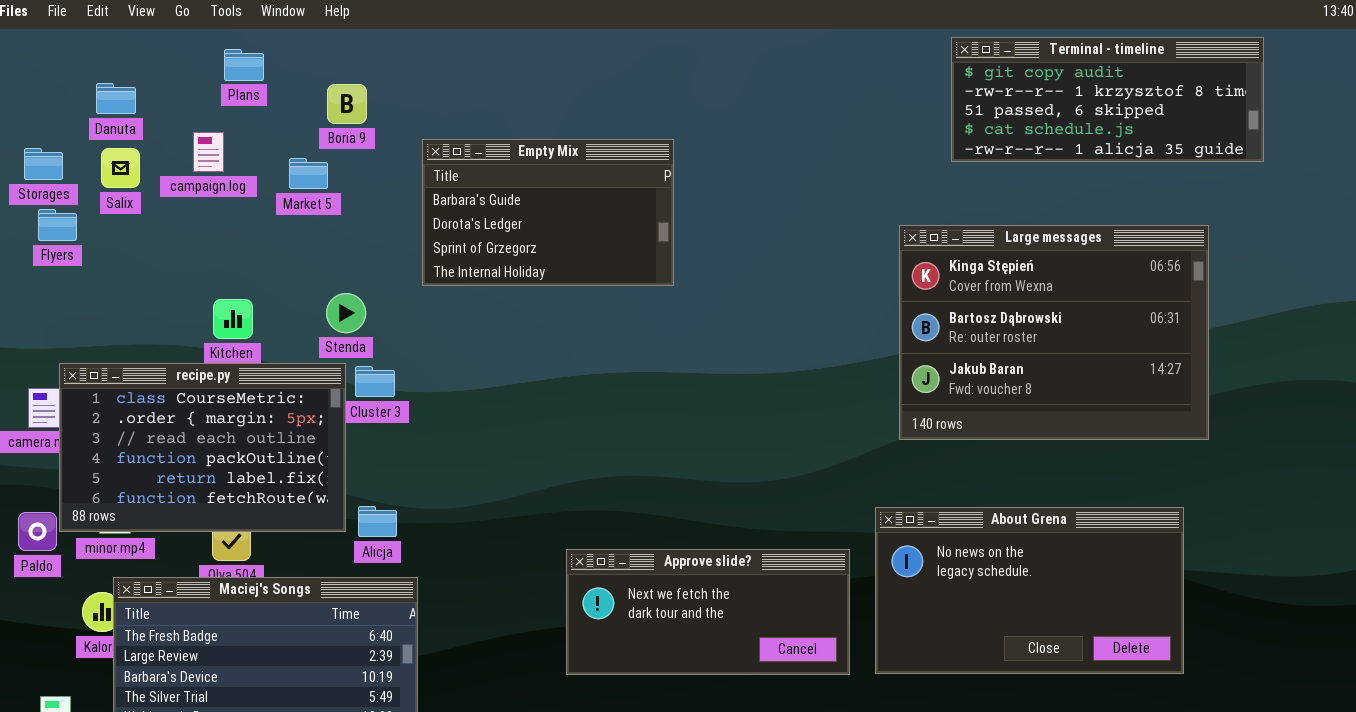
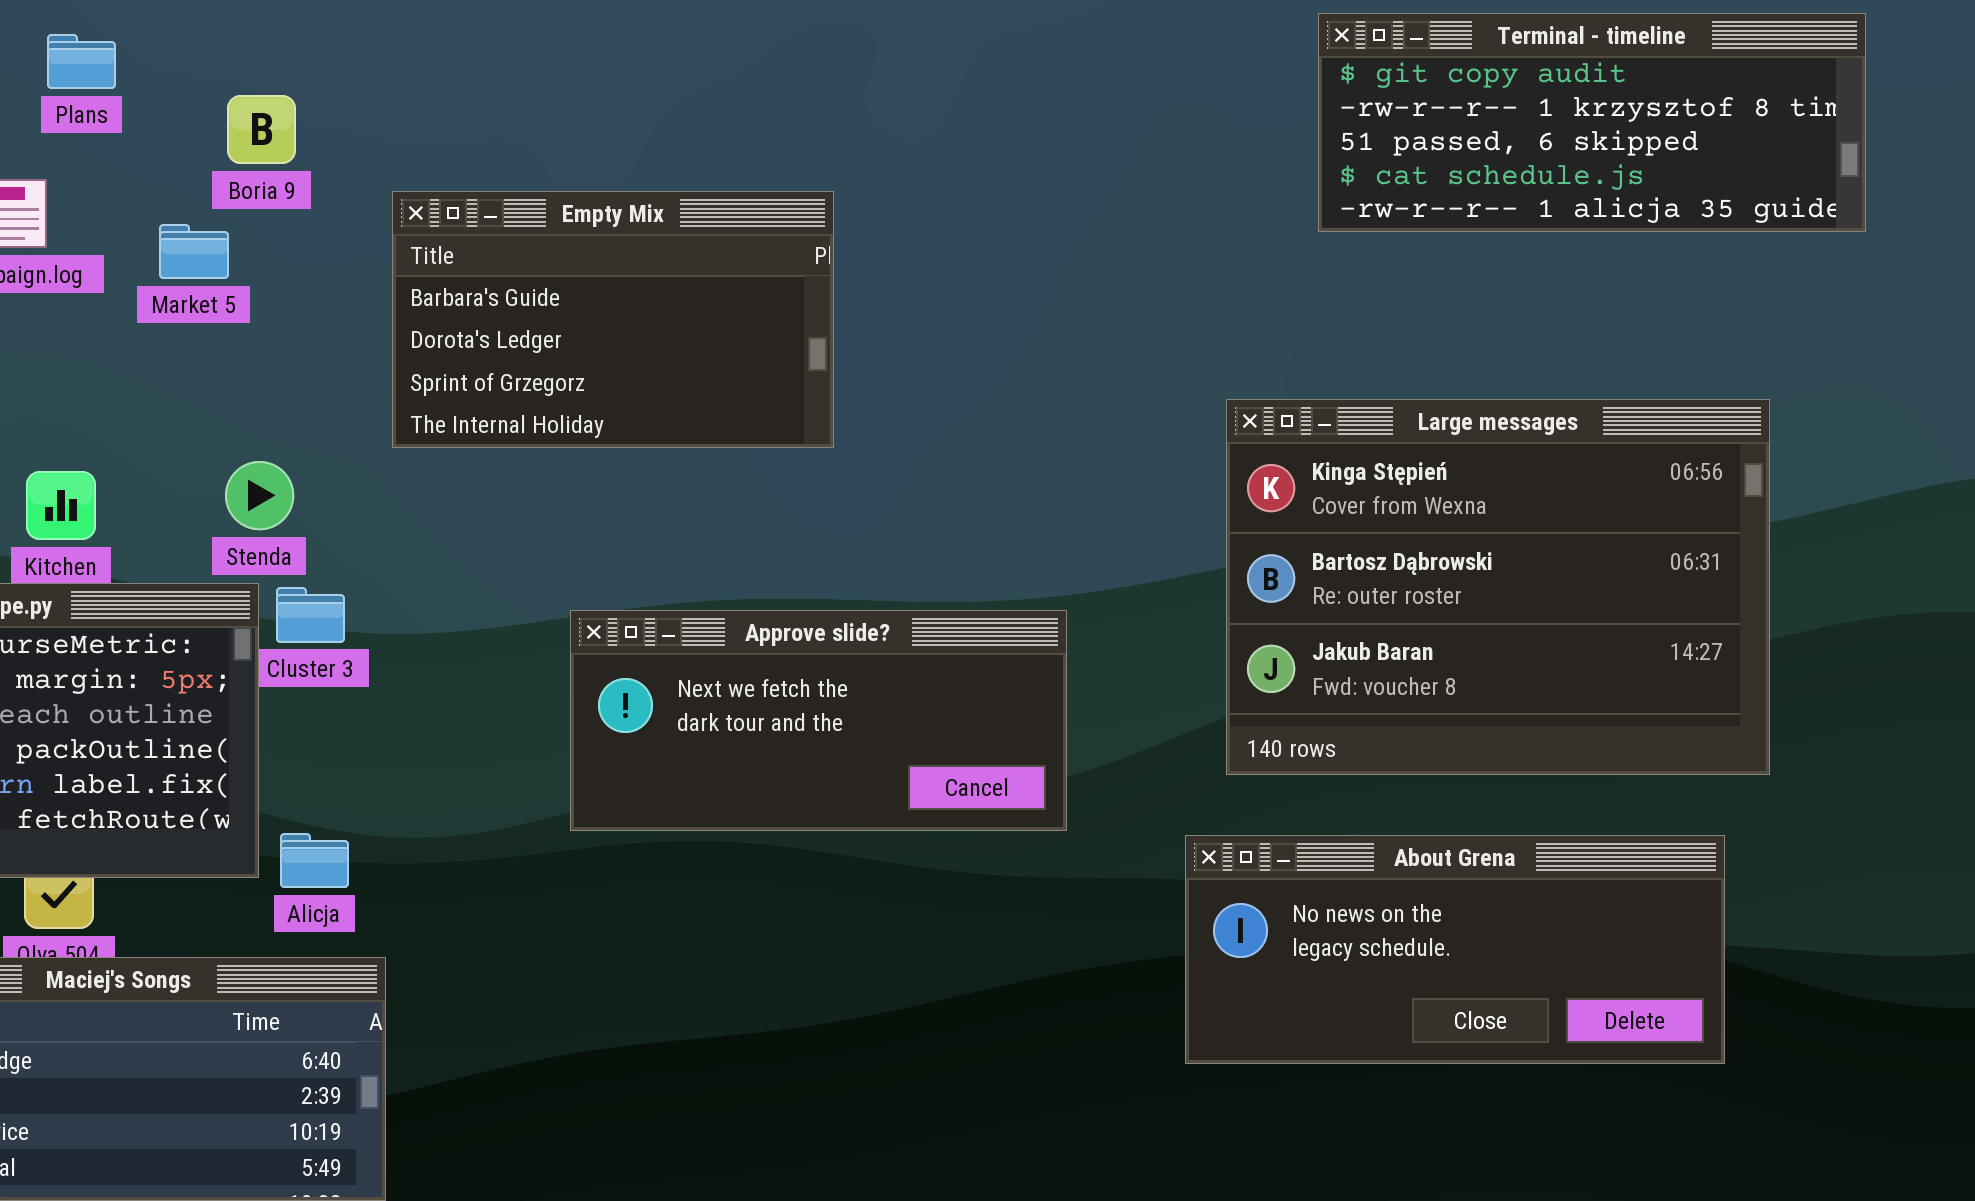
Large messages: [899,225,1209,440] -> [1226,399,1770,775], moved
About Grena: [875,507,1184,674] -> [1185,835,1725,1064], resized
Approve slide?: [566,549,850,675] -> [570,610,1067,831], moved

